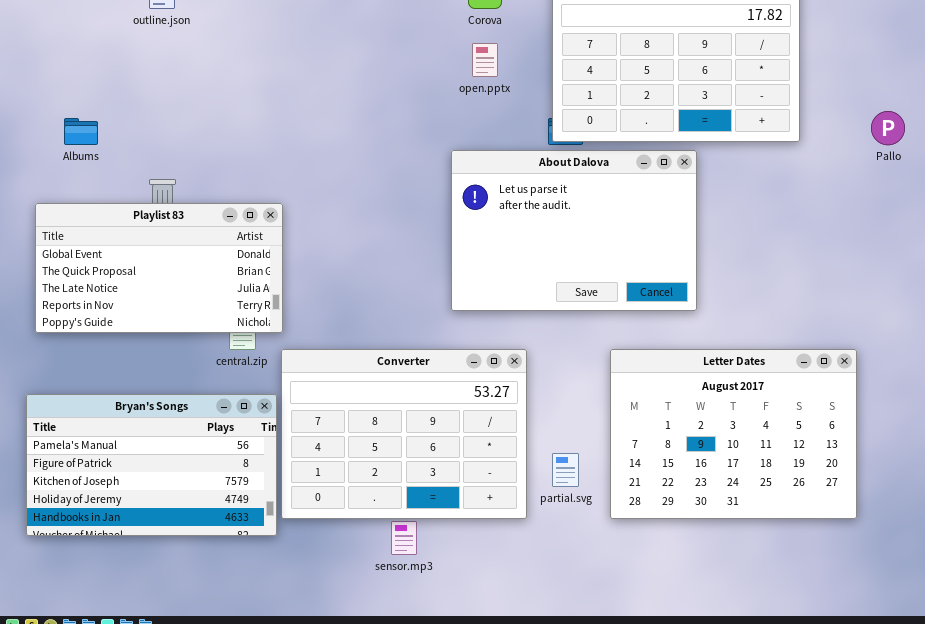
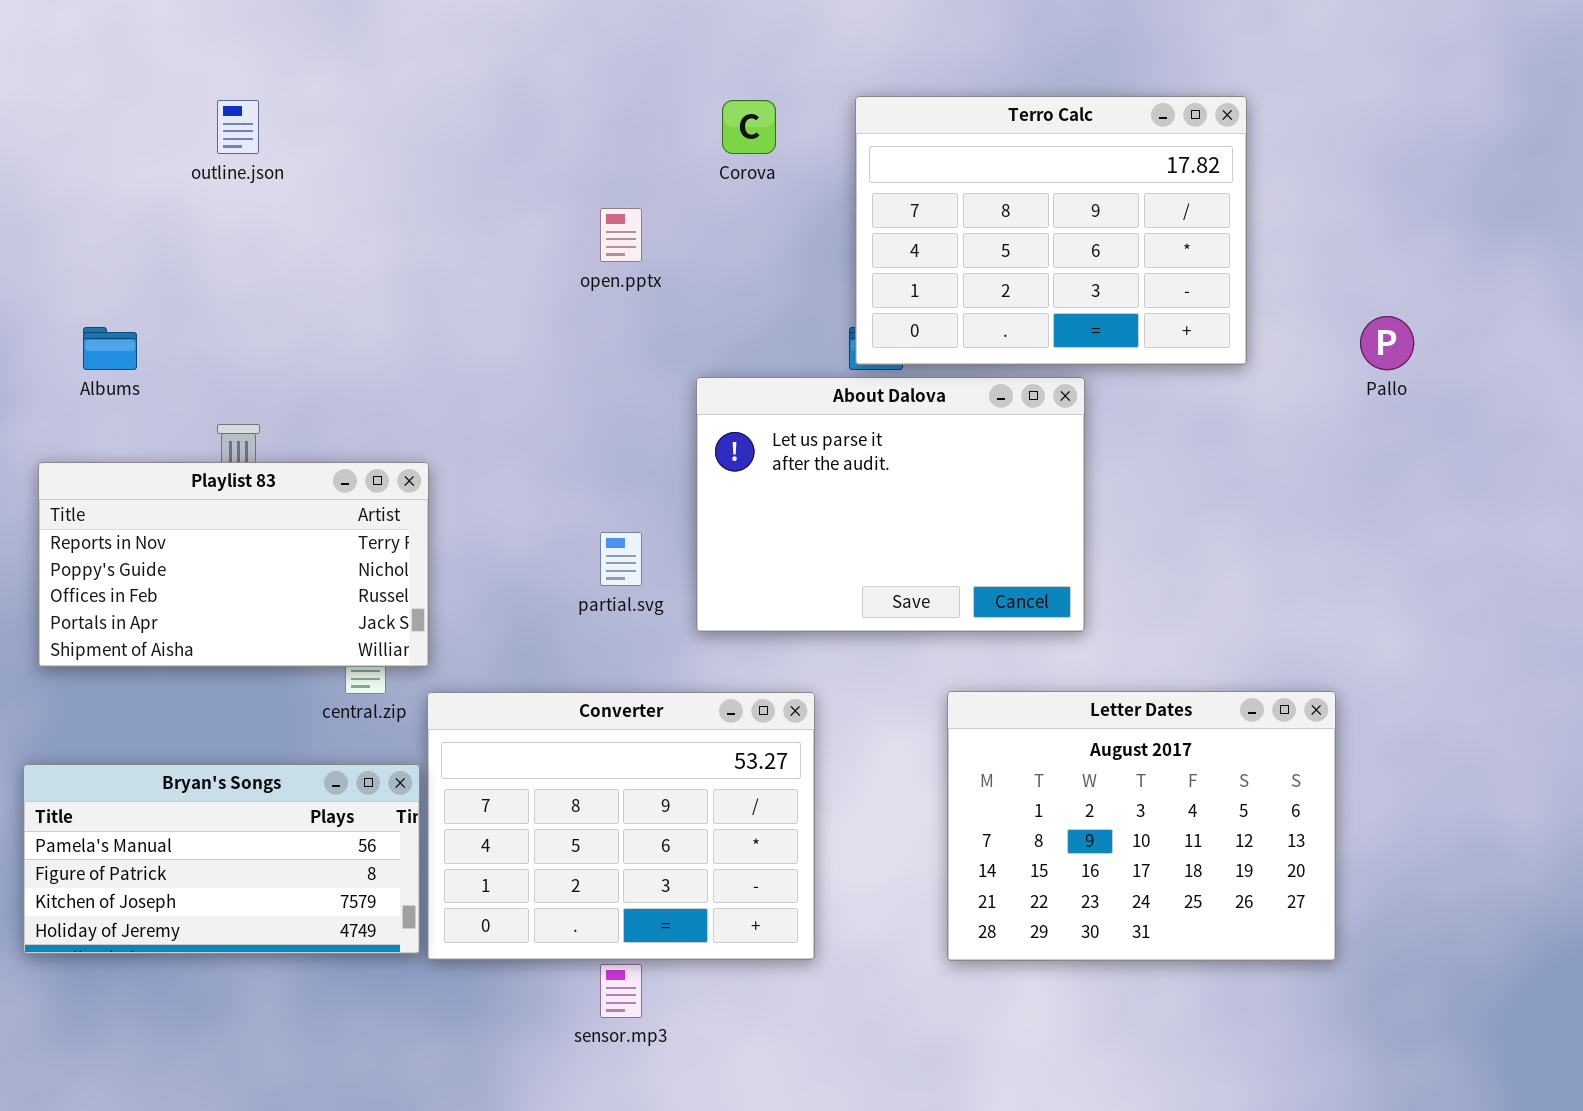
open.pptx: [472,43,498,77] -> [600,208,642,262], moved
Playlist 83: [35,203,283,333] -> [38,462,429,667], scrolled down 3 rows
Bryan's Songs: [26,394,277,536] -> [23,764,420,954], resized
partial.svg: [552,453,579,487] -> [600,532,642,586], moved

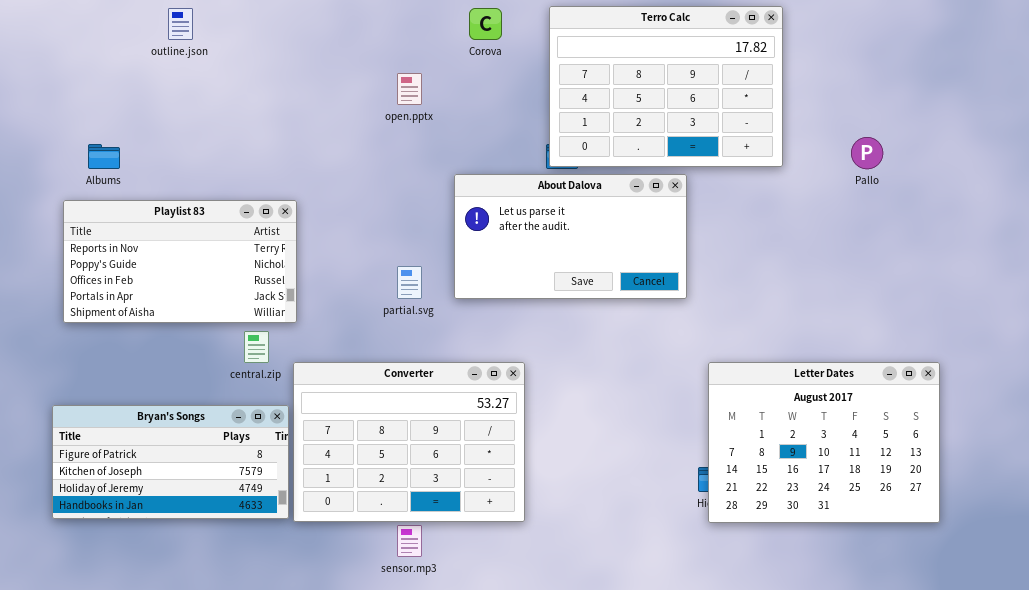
About Dalova: [696,377,1085,632] -> [454,174,687,299], resized
Playlist 83: [38,462,429,667] -> [63,200,297,323], moved
Letter Dates: [947,691,1336,961] -> [708,362,940,523], moved
Bryan's Songs: [23,764,420,954] -> [52,405,289,519], scrolled down 1 row

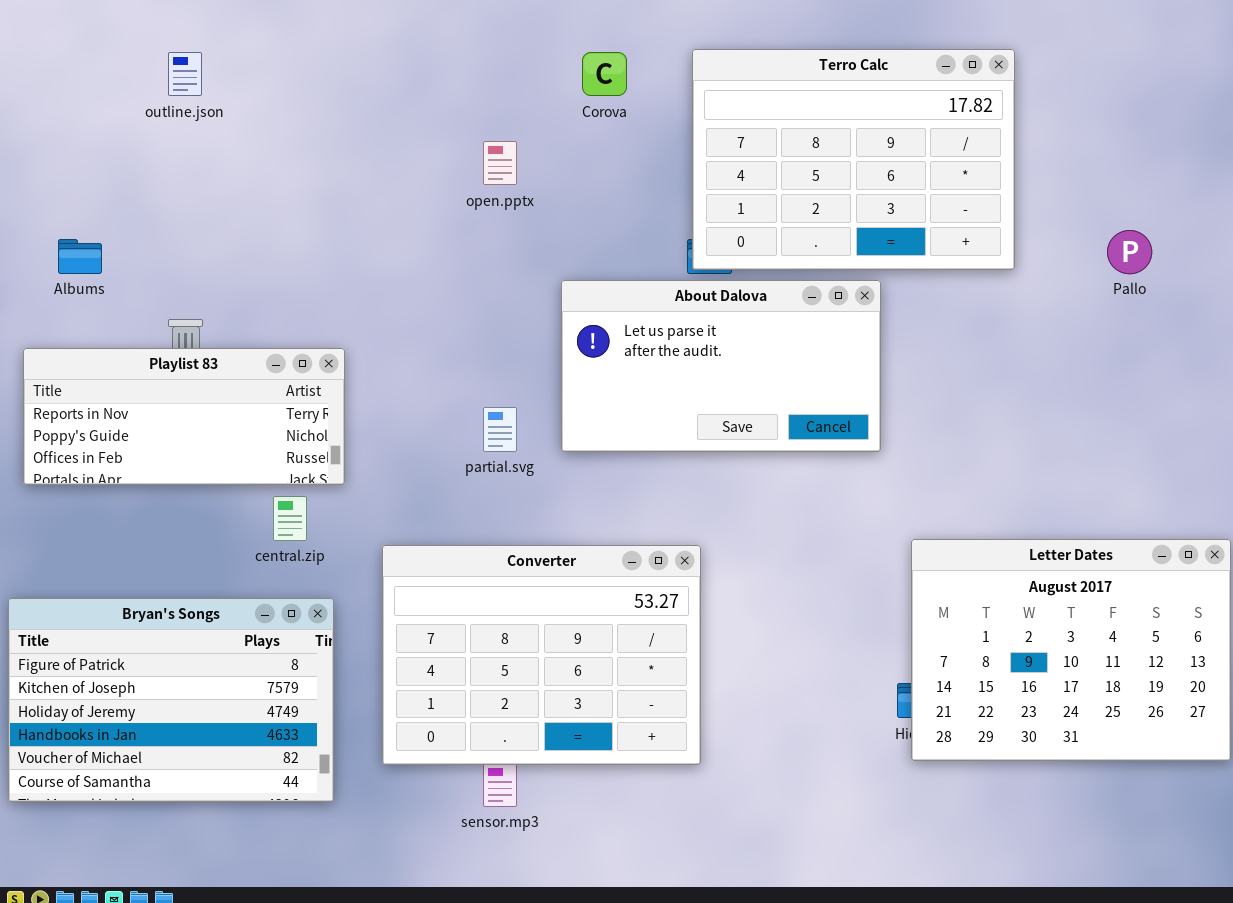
Playlist 83: [63,200,297,323] -> [23,348,345,485], resized
Converter: [293,362,525,522] -> [382,545,701,765], moved
Bryan's Songs: [52,405,289,519] -> [8,598,334,802], resized

